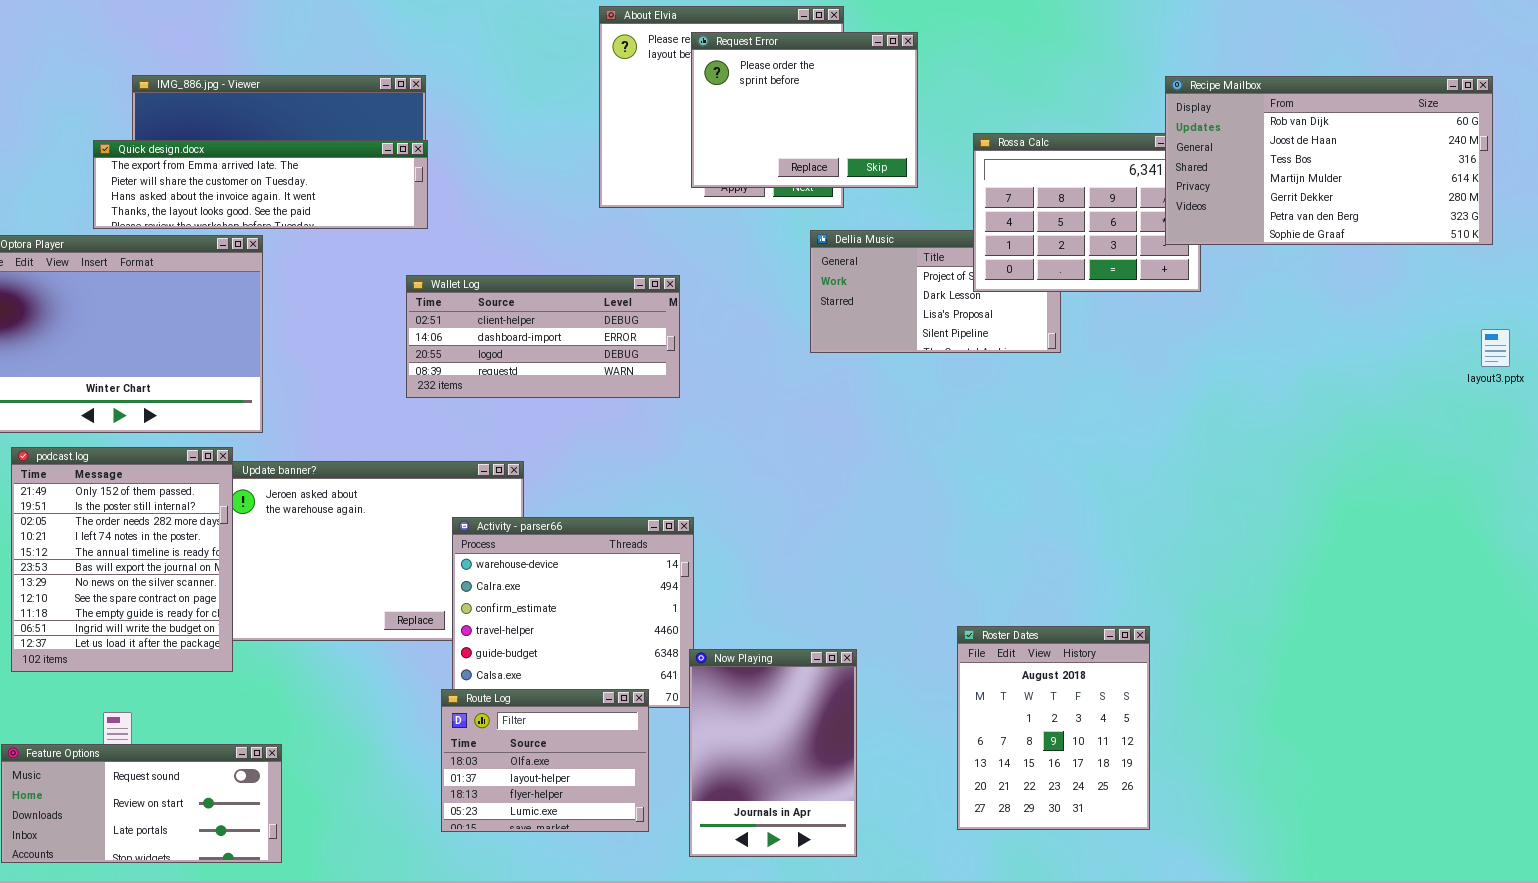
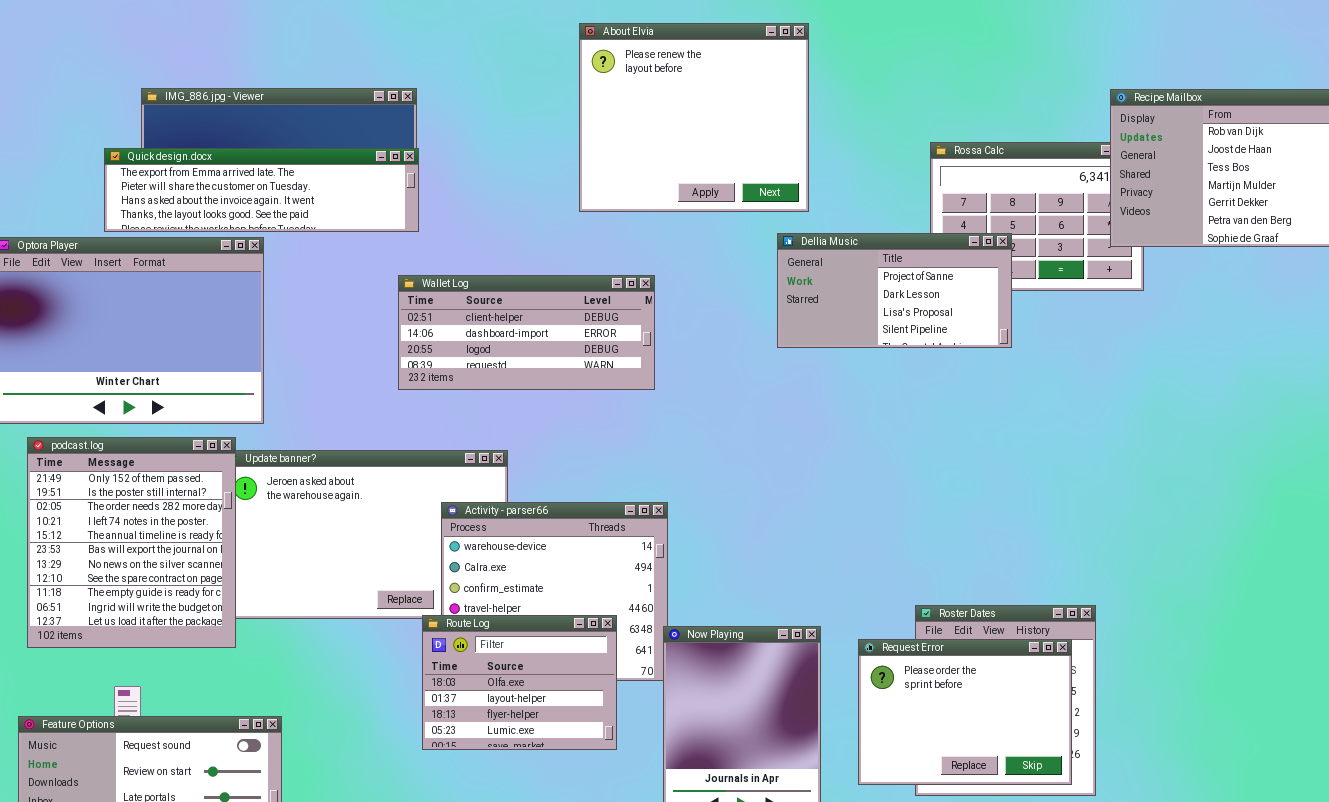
Request Error: [691,32,918,188] -> [858,639,1072,785], moved
Dellia Music: [810,230,1061,353] -> [777,233,1012,348], raised
Route Log: [441,689,649,832] -> [422,615,617,750], moved

